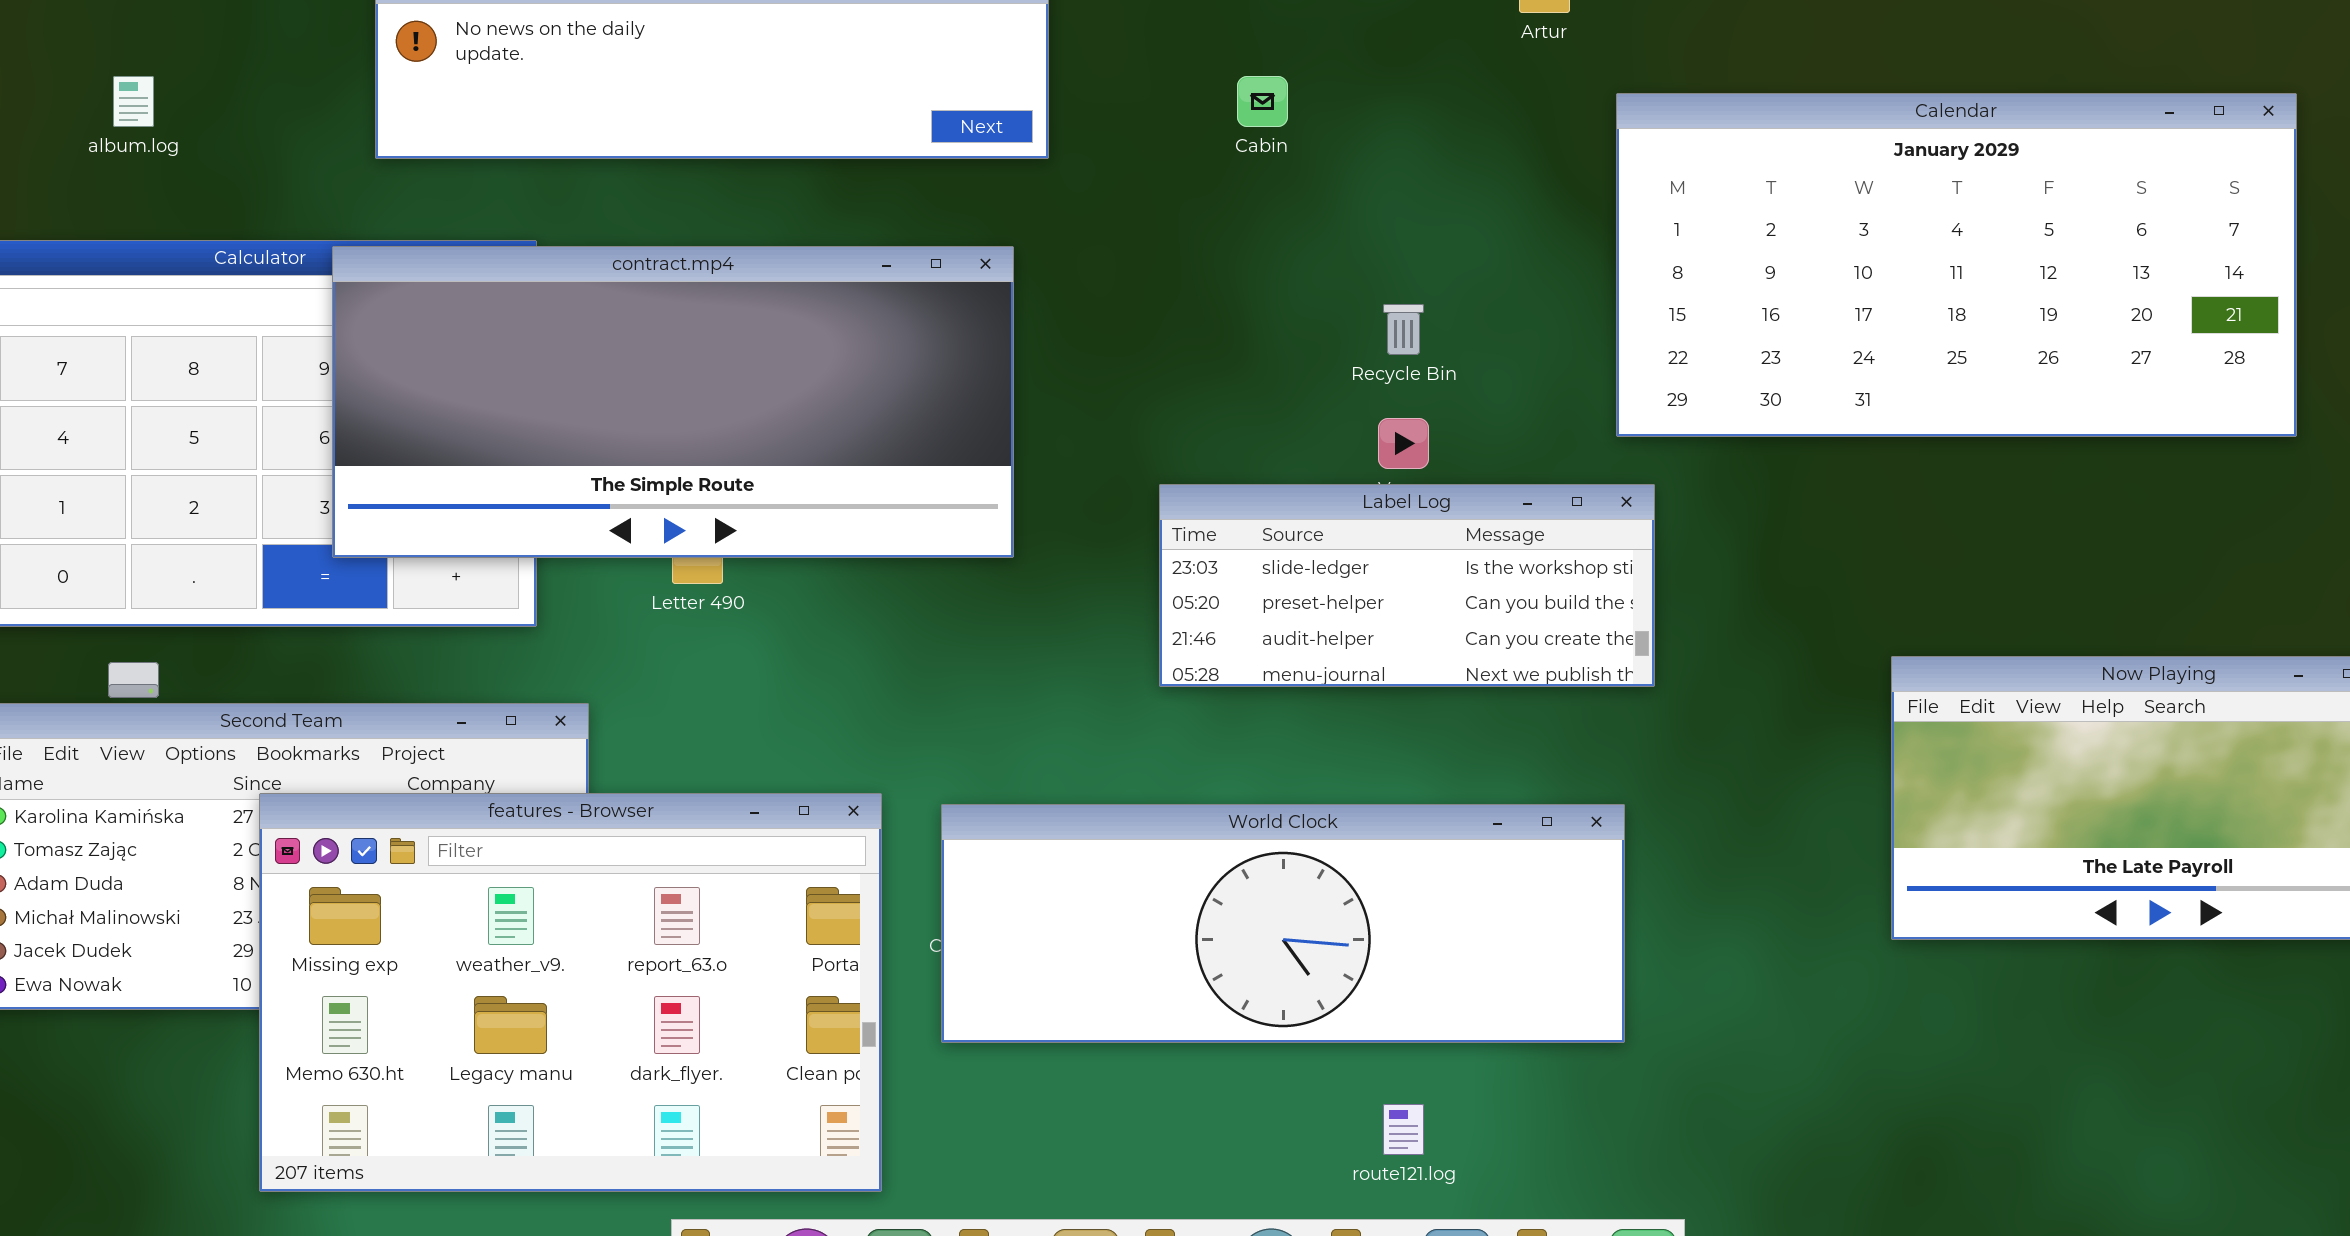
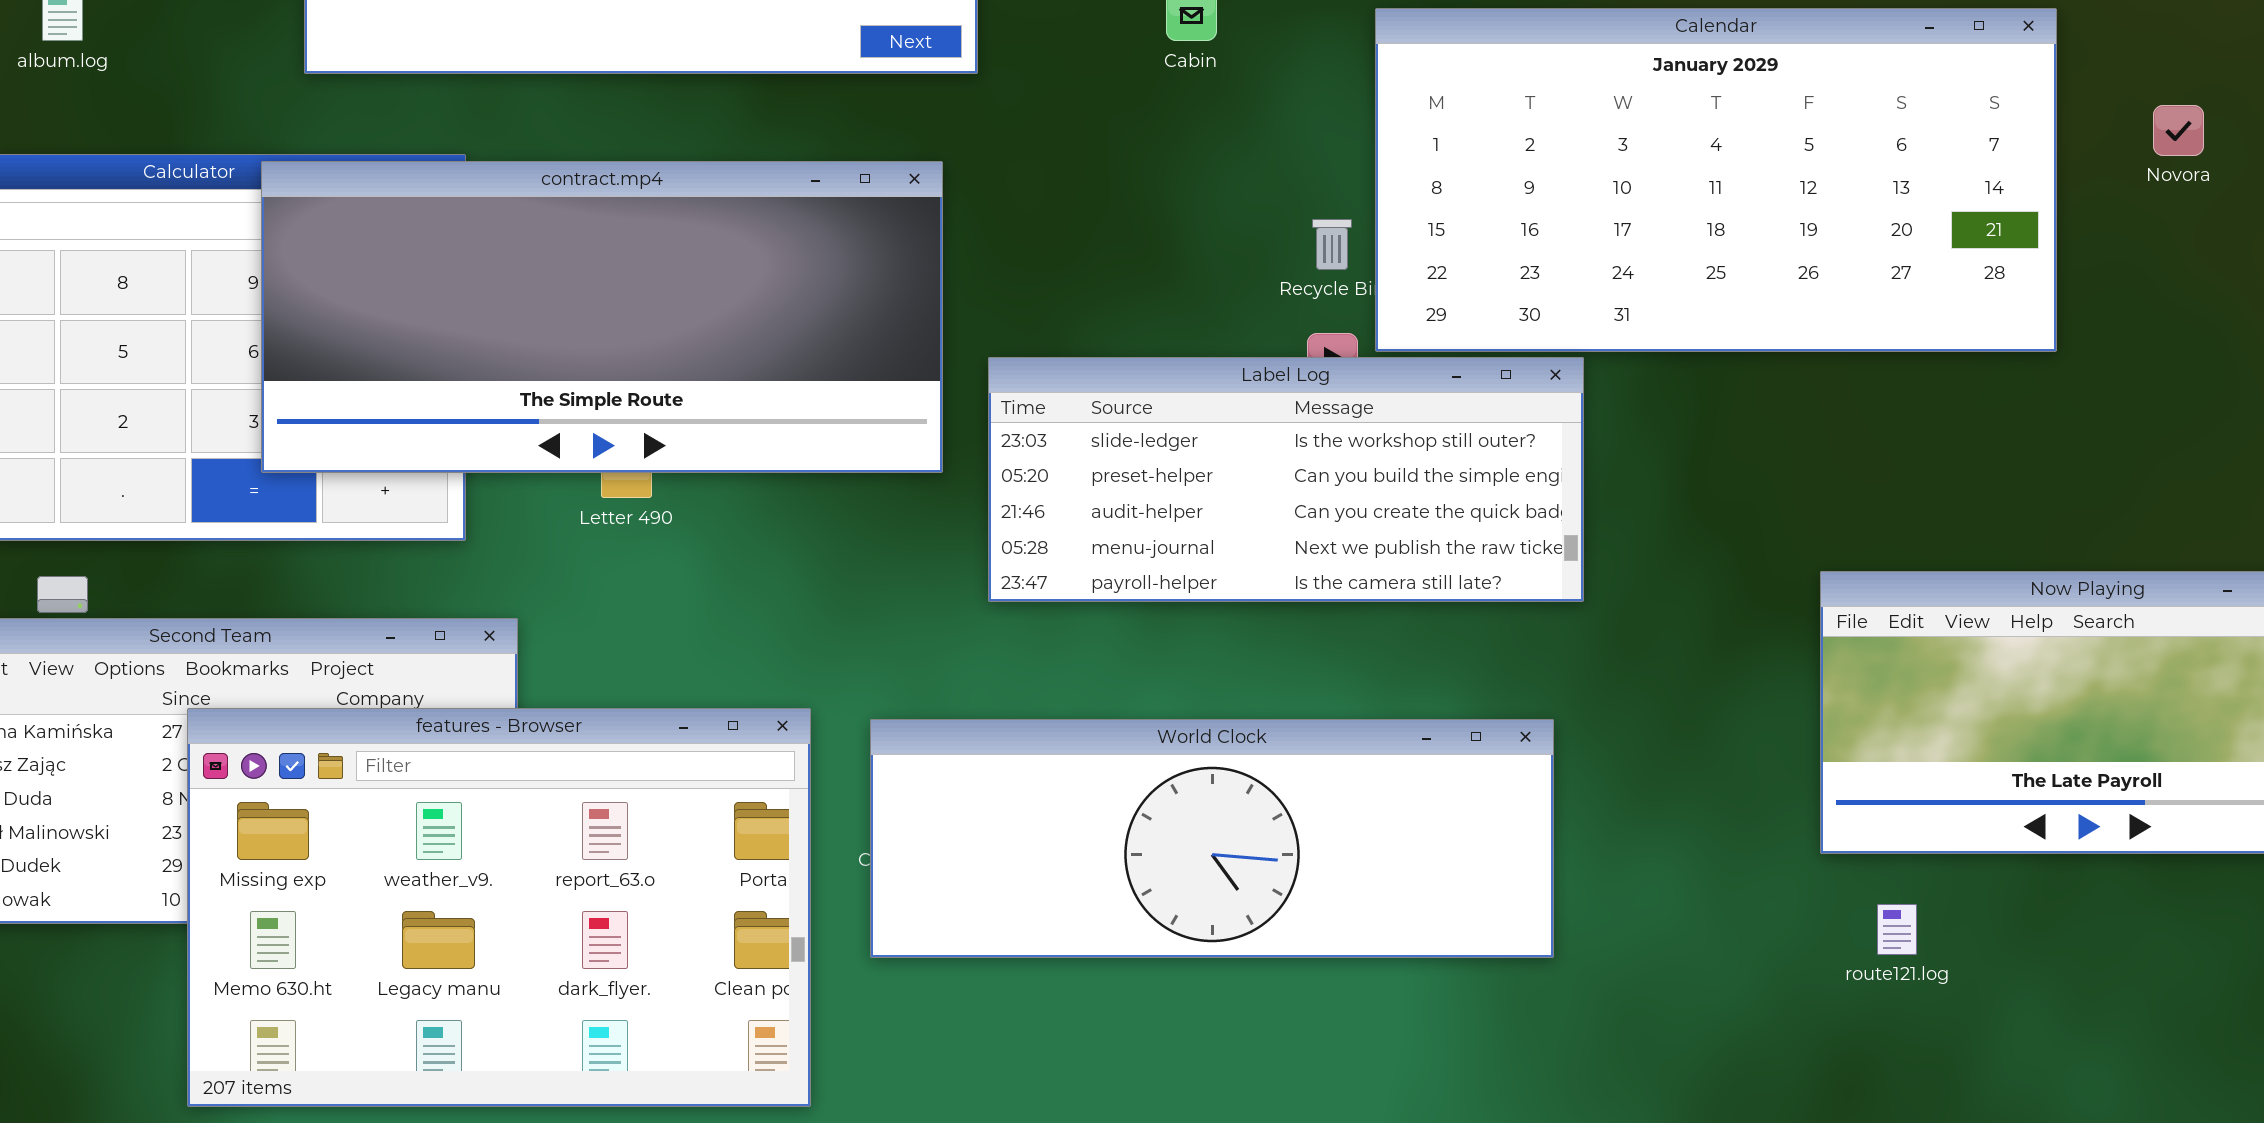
Calendar: [1616,93,2297,437] -> [1375,8,2057,352], moved
Label Log: [1159,484,1655,687] -> [988,357,1584,602], resized
route121.log: [1383,1104,1424,1155] -> [1877,904,1917,955], moved

